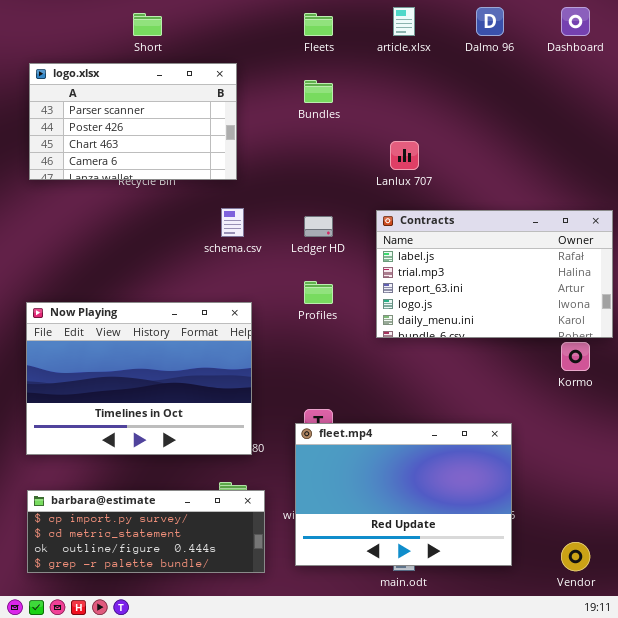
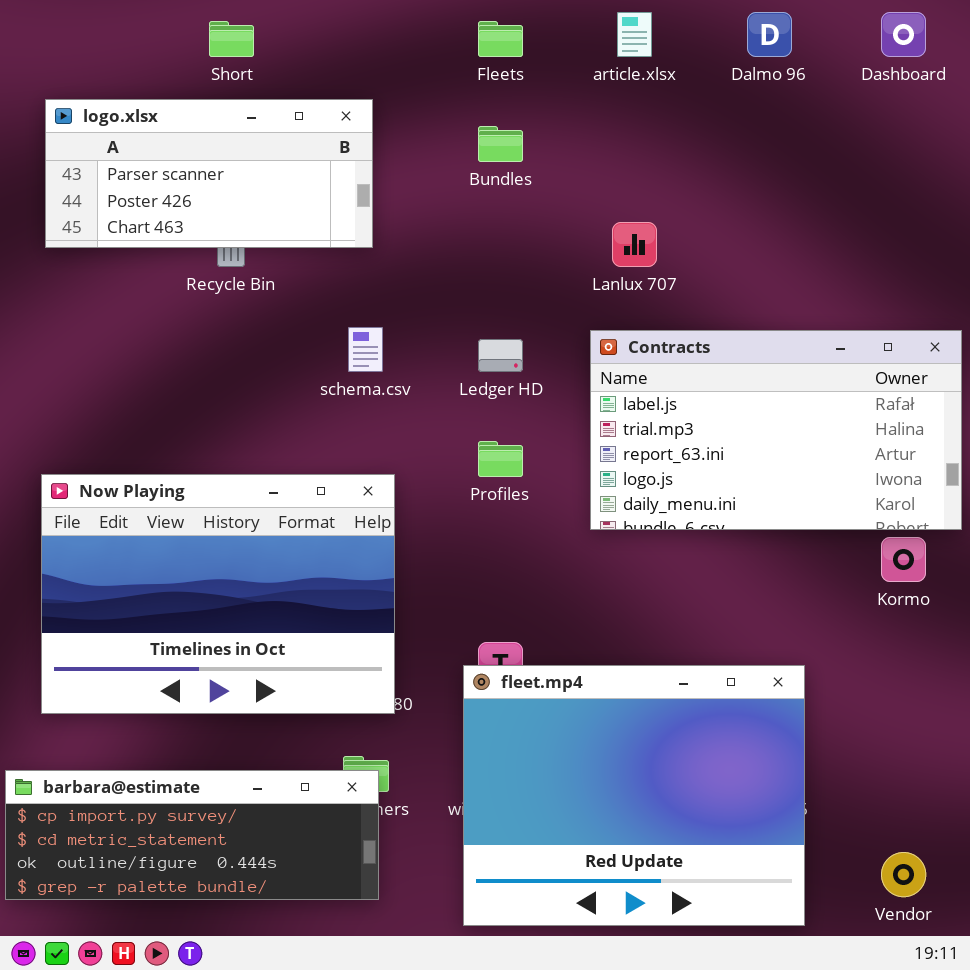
logo.xlsx: [29,63,237,180] -> [45,99,373,248], resized
fleet.mp4: [295,423,512,566] -> [463,665,805,926], resized
barbara@estimate: [27,490,265,573] -> [5,770,379,900], moved

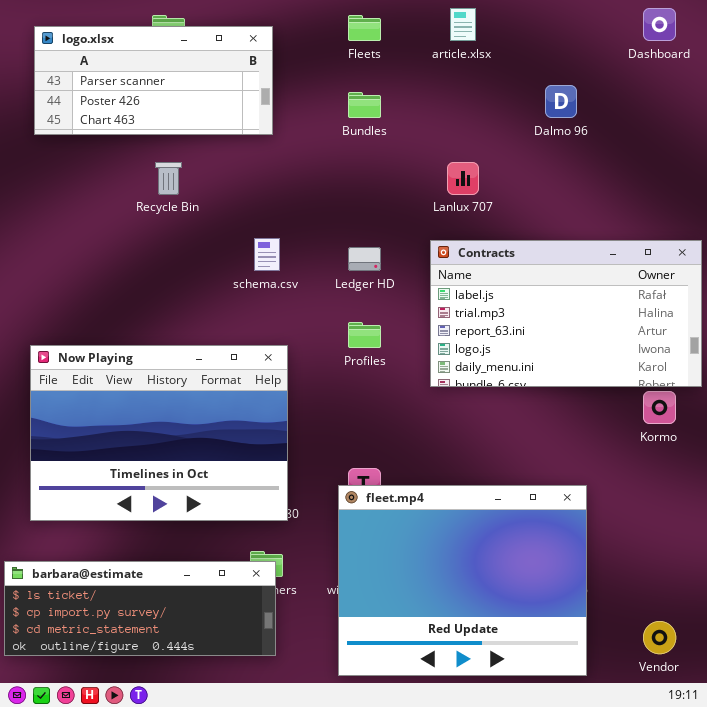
Dalmo 96: [747,12,792,57] -> [545,85,577,118], moved
logo.xlsx: [45,99,373,248] -> [34,26,273,135], moved
barbara@estimate: [5,770,379,900] -> [4,561,276,656], scrolled up 1 row

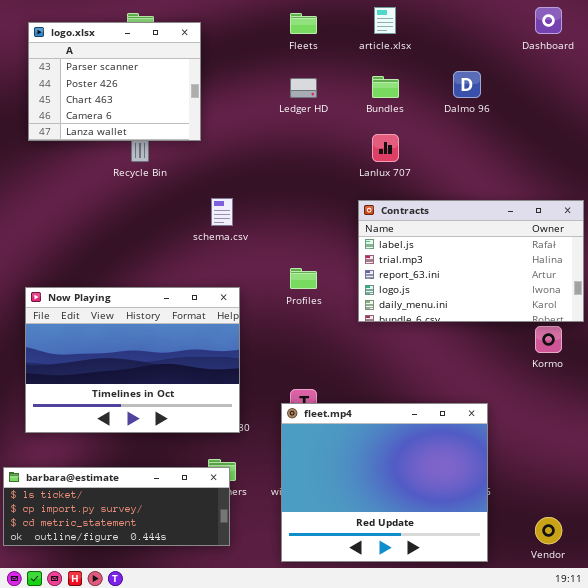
logo.xlsx: [34,26,273,135] -> [28,22,201,141], resized
Bundles: [348,92,381,118] -> [372,76,399,98], moved
Ledger HD: [348,247,381,271] -> [290,78,317,98], moved

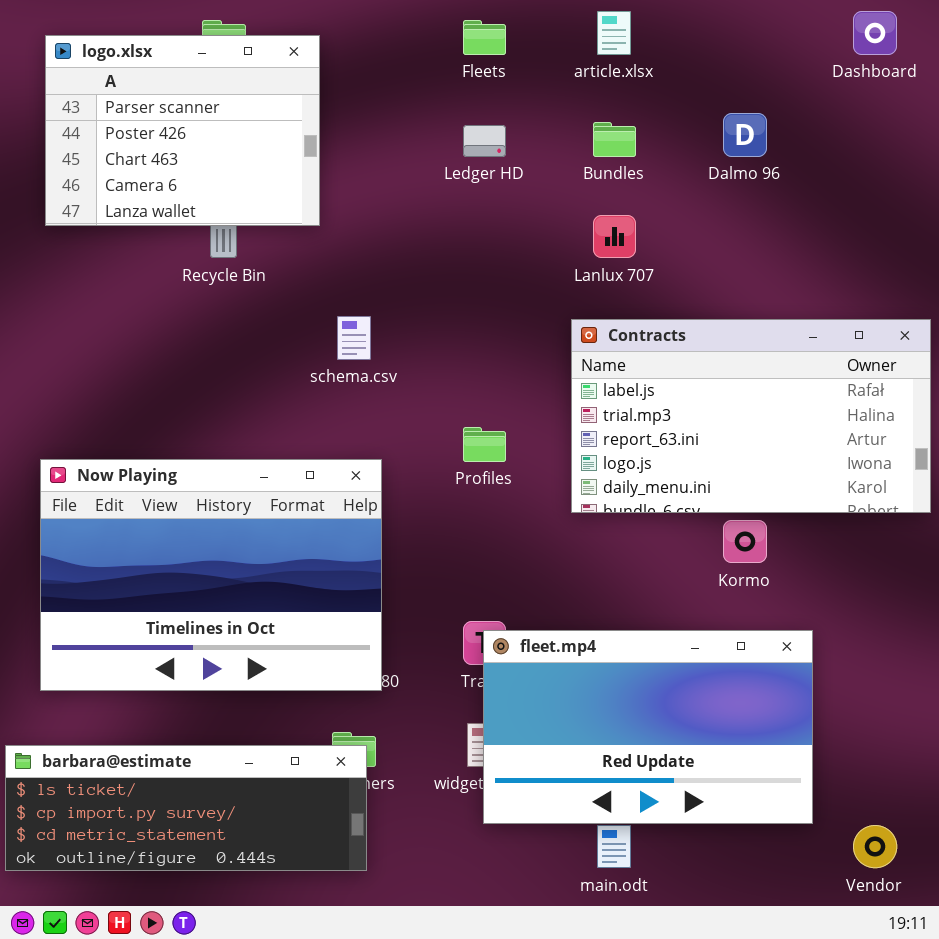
Kormo: [535,326,562,353] -> [723,520,767,563], moved
fleet.mp4: [281,403,488,562] -> [483,630,813,824], moved, resized

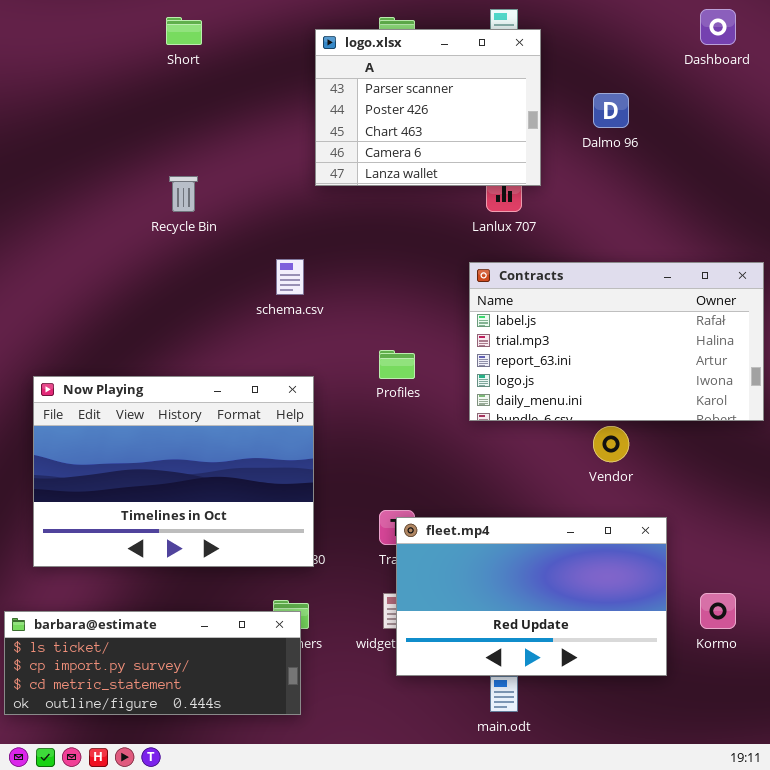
logo.xlsx: [45,35,320,226] -> [315,29,541,186], moved
Kormo: [723,520,767,563] -> [700,593,736,629], moved
Vendor: [853,825,897,868] -> [593,426,629,462], moved

